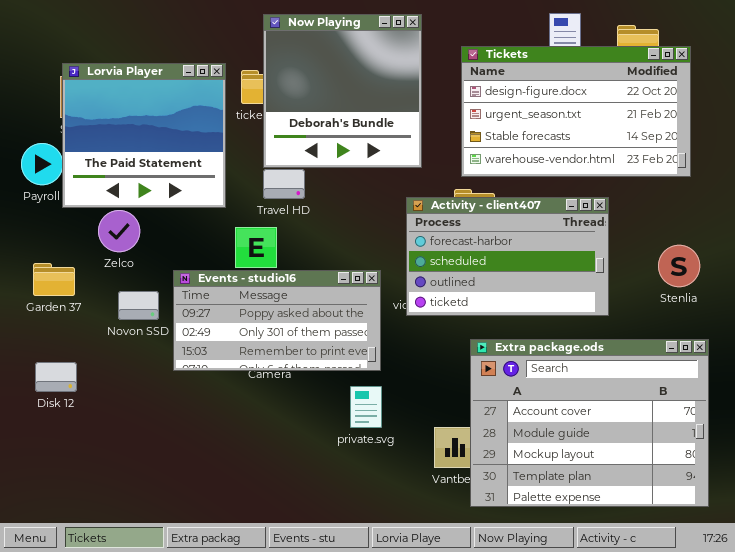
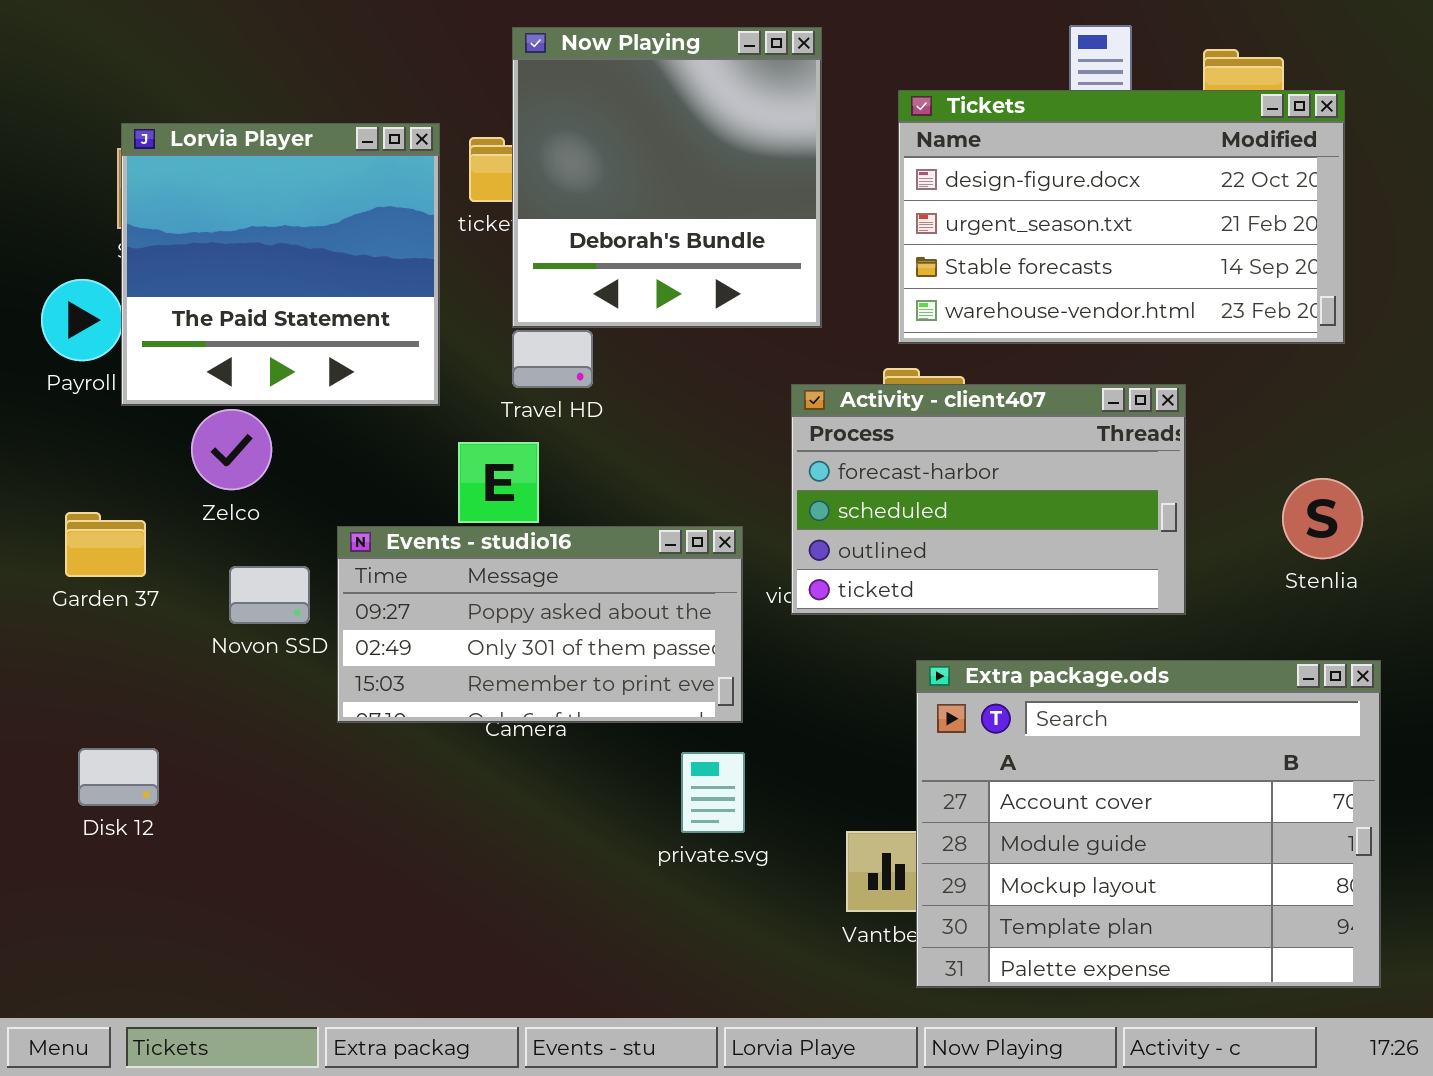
Disk 12: [35,362,77,392] -> [78,748,159,806], moved

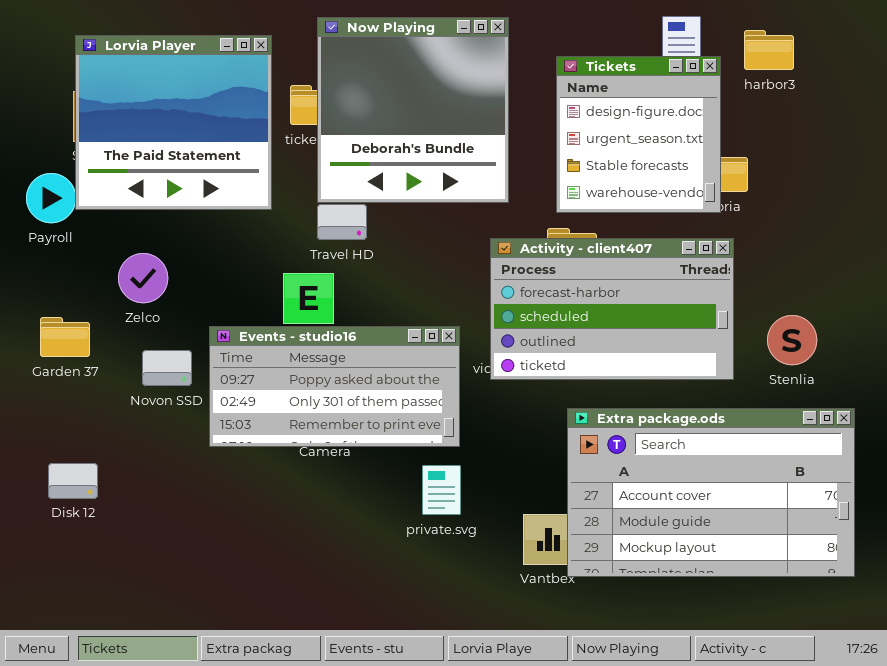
Tickets: [898,90,1345,344] -> [556,56,721,213], resized
Lorvia Player: [121,123,440,406] -> [75,35,272,210], moved
Stenlia: [1282,478,1363,559] -> [767,315,817,365], moved
Extra package.ods: [916,660,1381,988] -> [567,408,855,577], resized

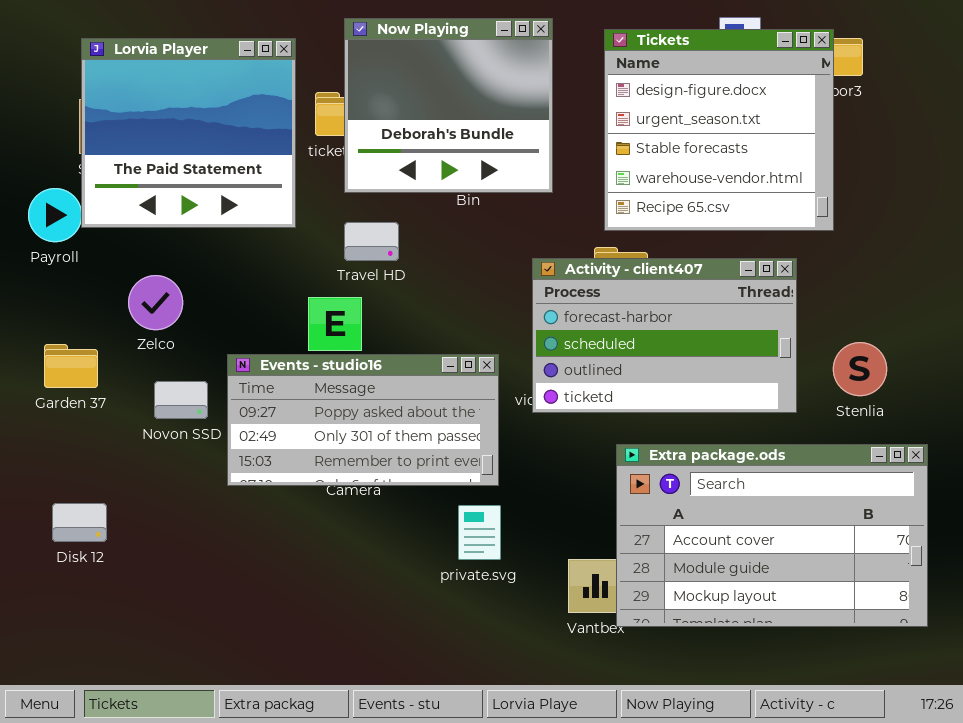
Now Playing: [317,17,509,203] -> [344,18,553,193], resized
Tickets: [556,56,721,213] -> [604,29,834,231], resized

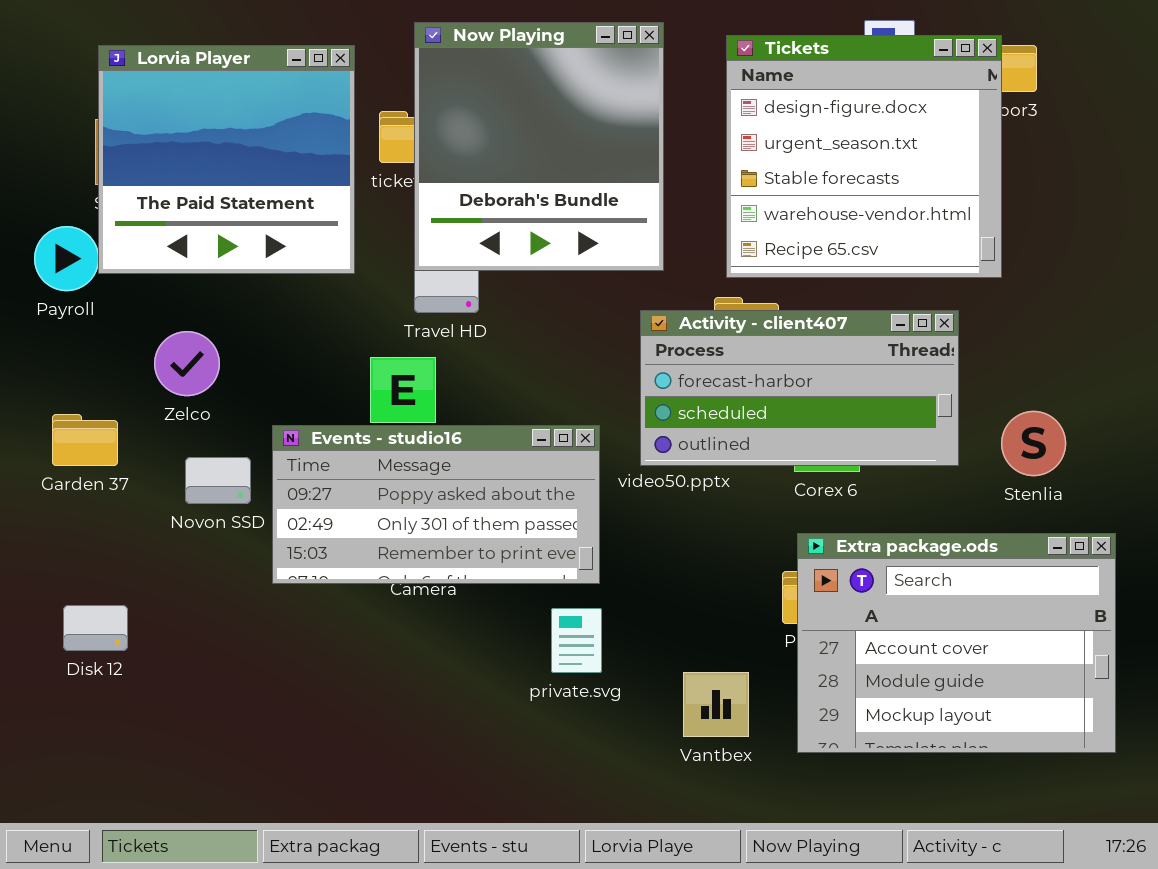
Now Playing: [344,18,553,193] -> [414,22,664,271], resized
Activity - client407: [532,258,797,413] -> [640,310,959,466], resized
Extra package.ods: [616,444,928,627] -> [797,533,1116,753], resized

